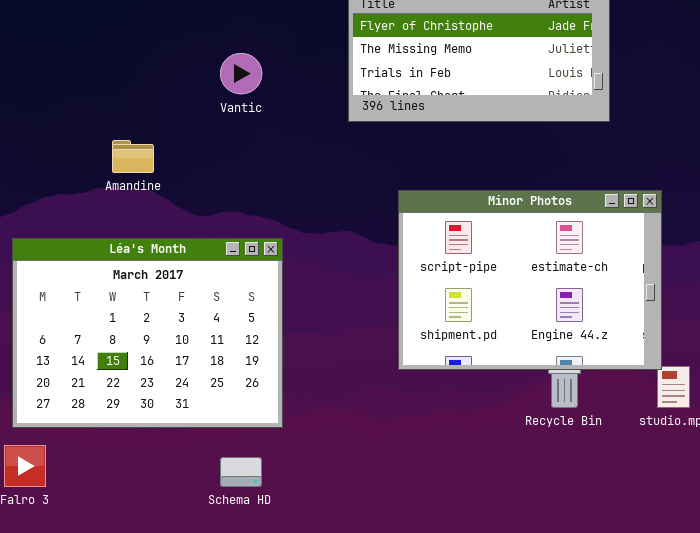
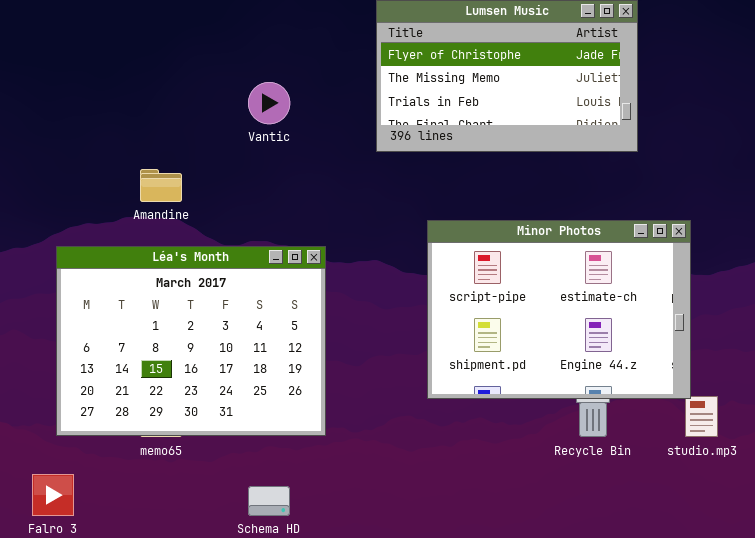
Léa's Month: [12,238,283,428] -> [56,246,326,436], moved

